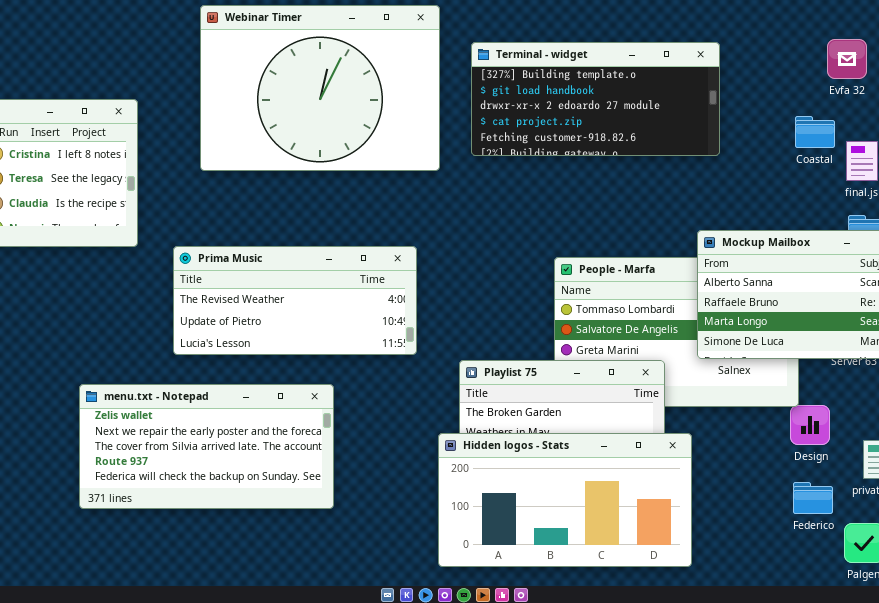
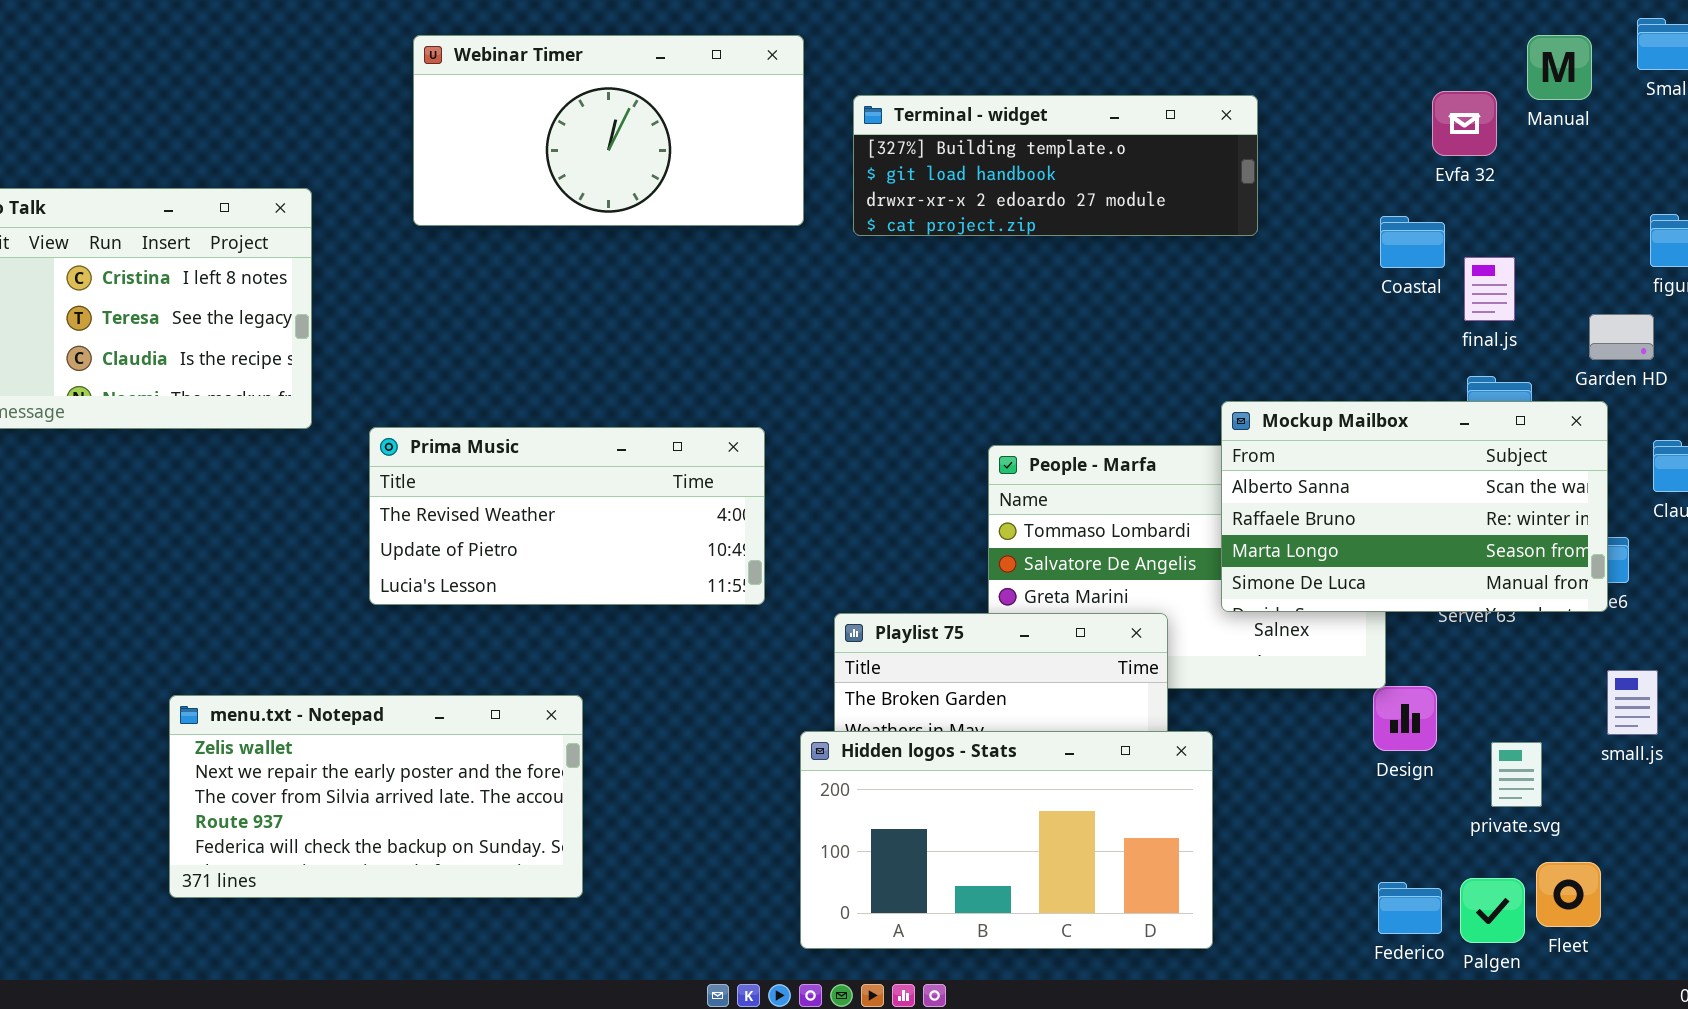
Webinar Timer: [200,5,440,171] -> [413,35,804,226], resized
Terminal - widget: [471,42,720,156] -> [853,95,1258,236], resized
menu.txt - Notepad: [79,384,334,509] -> [169,695,583,898], moved
Federico: [793,482,833,514] -> [1378,882,1442,934], moved

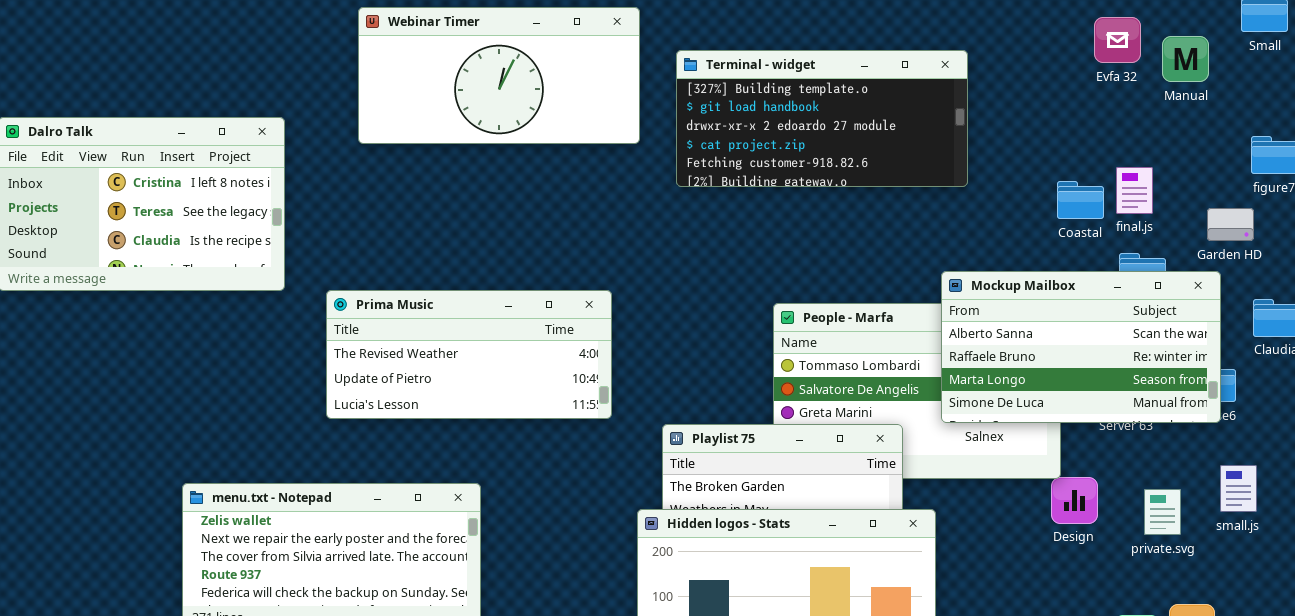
Manual: [1527,35,1592,100] -> [1162,36,1209,82], moved
Evfa 32: [1432,91,1497,156] -> [1094,17,1141,63], moved
Terminal - widget: [853,95,1258,236] -> [676,50,968,187], resized
Coastal: [1380,216,1445,268] -> [1057,181,1104,219], moved
private.svg: [1491,742,1542,807] -> [1144,489,1181,535], moved

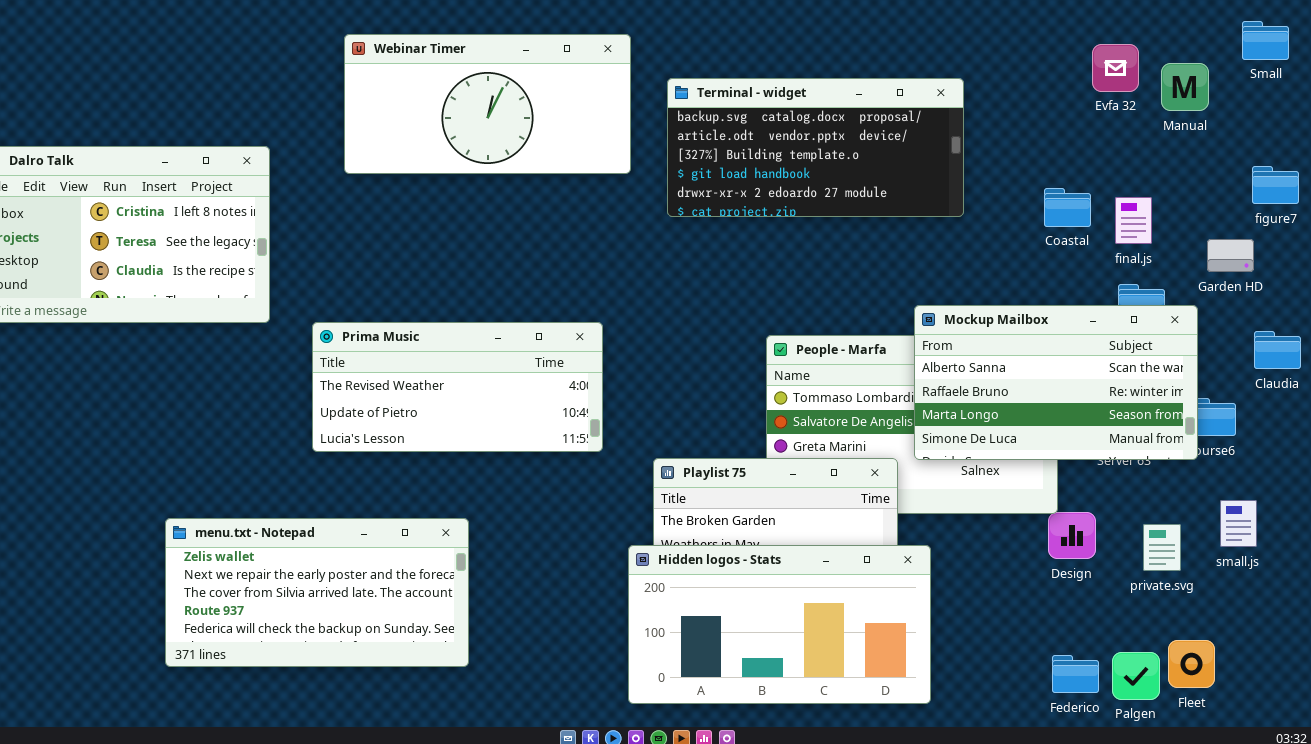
Terminal - widget: [676,50,968,187] -> [667,78,964,217], scrolled up 2 rows
Coastal: [1057,181,1104,219] -> [1044,188,1091,227], moved
Mockup Mailbox: [941,271,1221,423] -> [914,305,1198,460], moved

